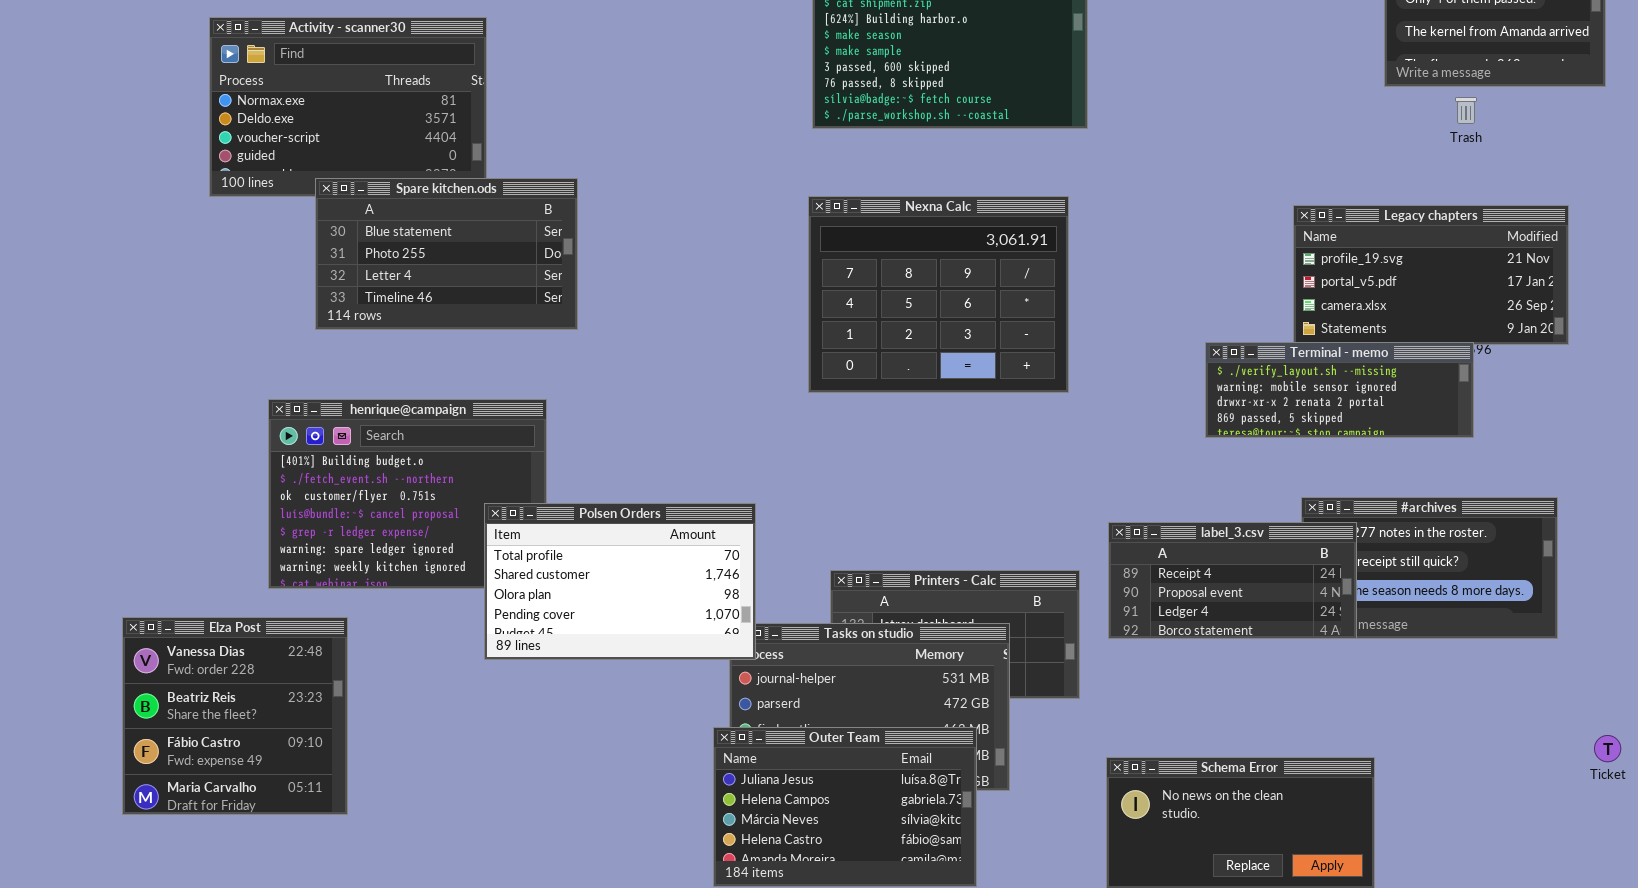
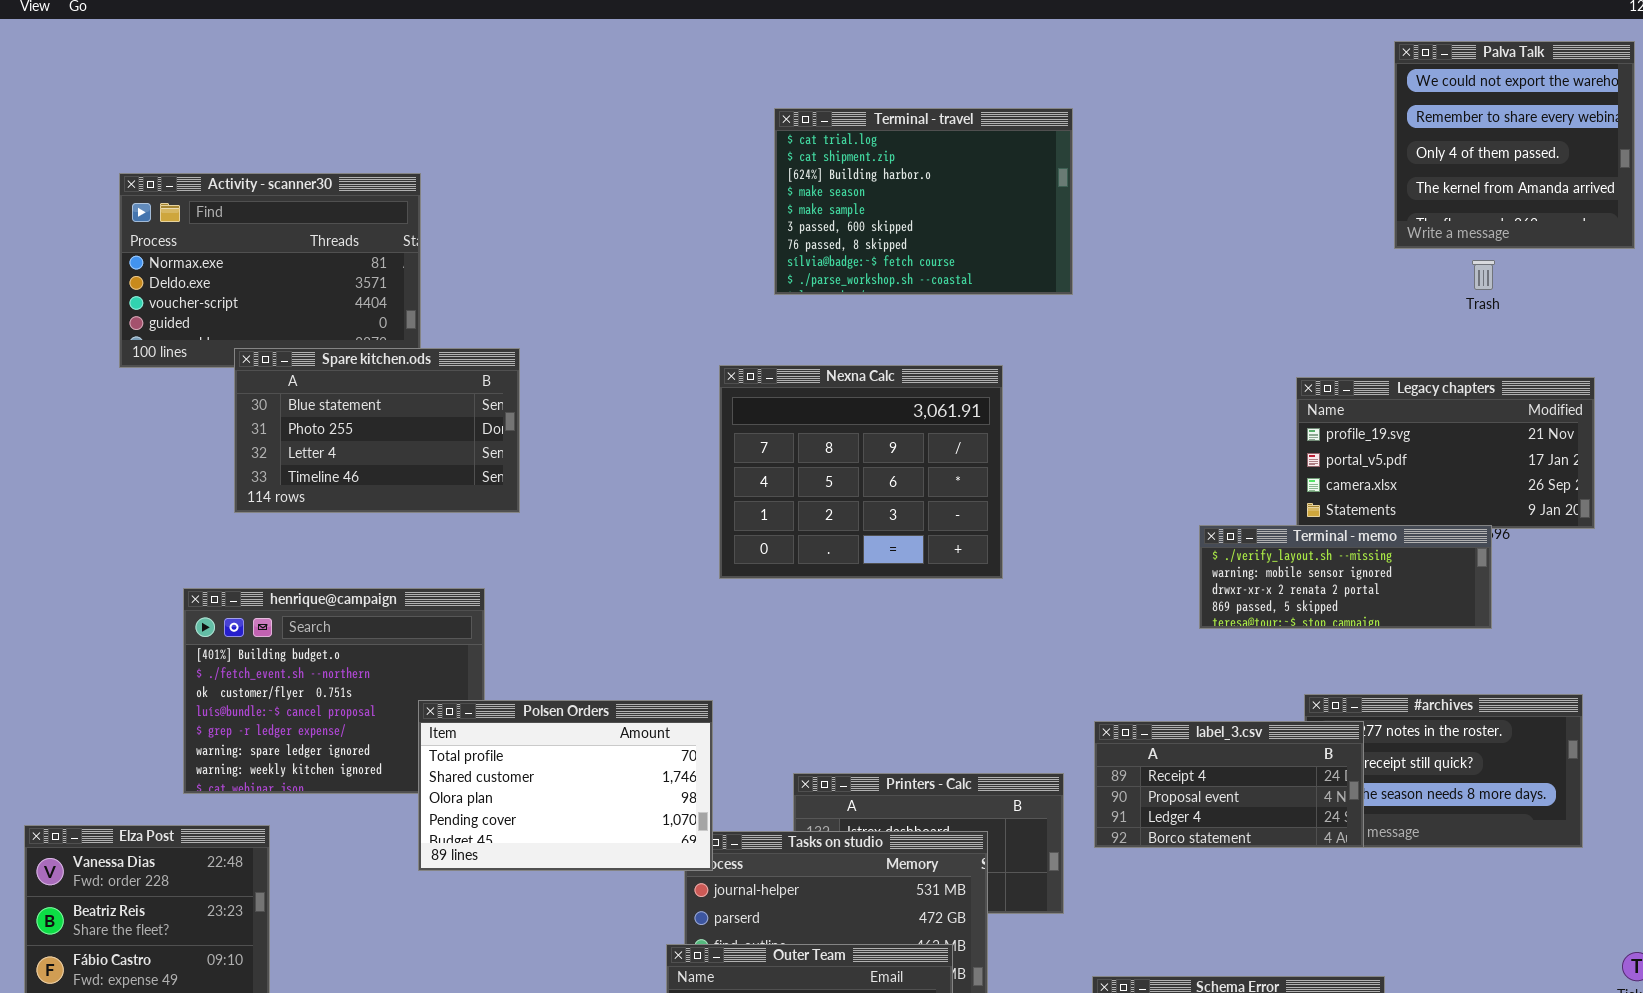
Nexna Calc: [808,196,1069,393] -> [719,365,1003,579], moved

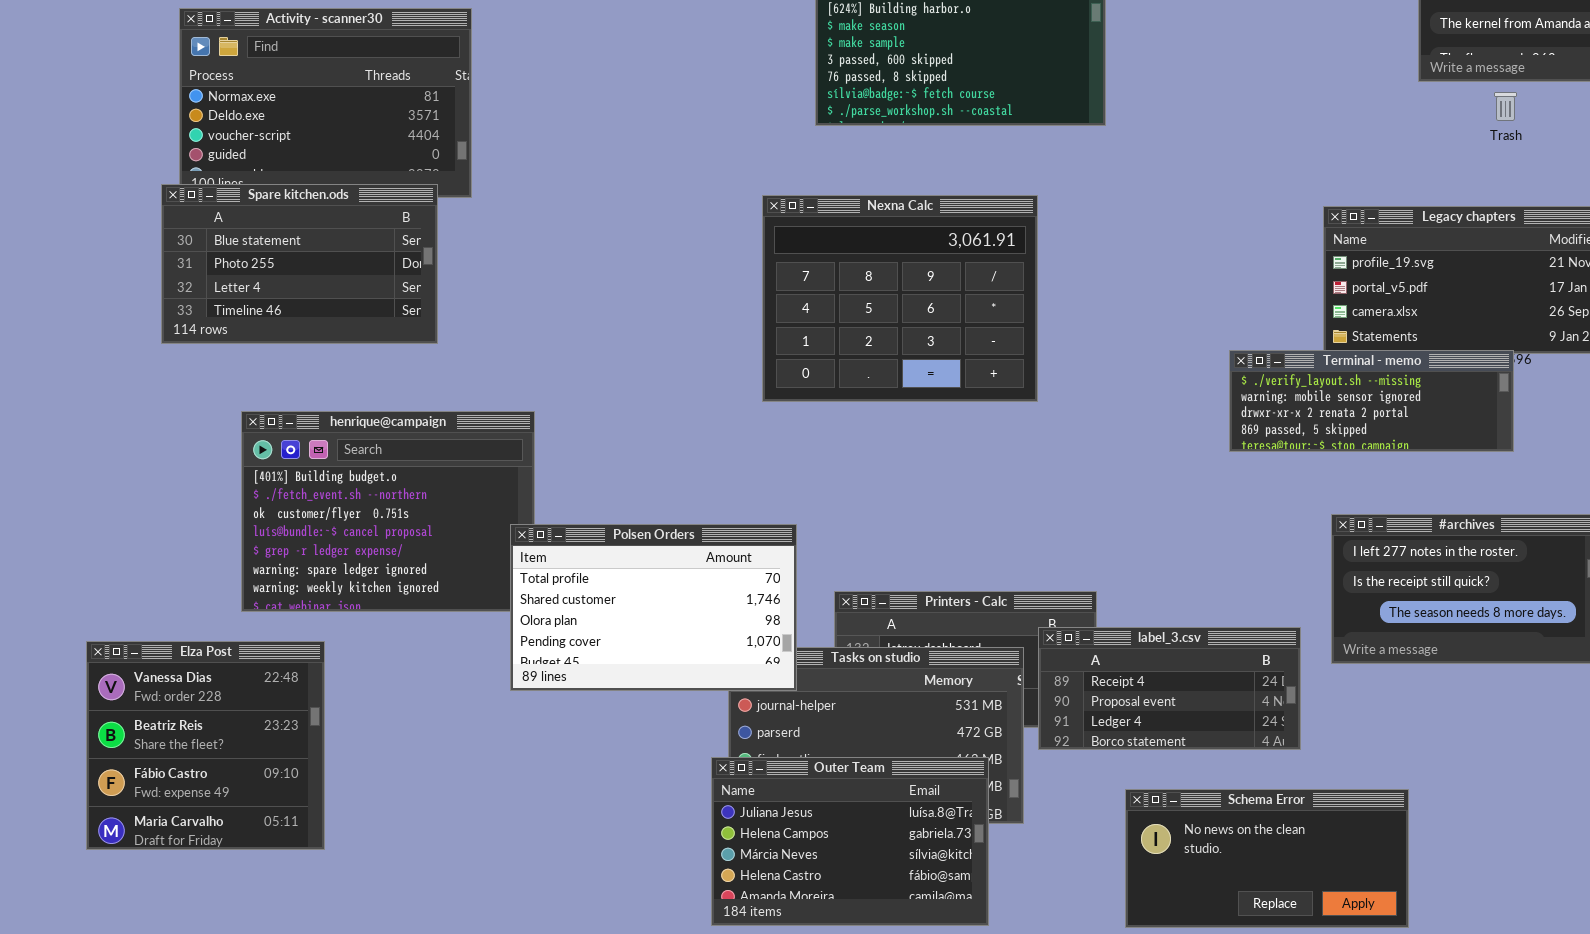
Spare kitchen.ods: [234,348,520,513] -> [161,184,438,344], moved
Polsen Orders: [418,700,713,871] -> [510,524,797,691], moved
label_3.csv: [1094,721,1364,848] -> [1038,627,1301,750], moved

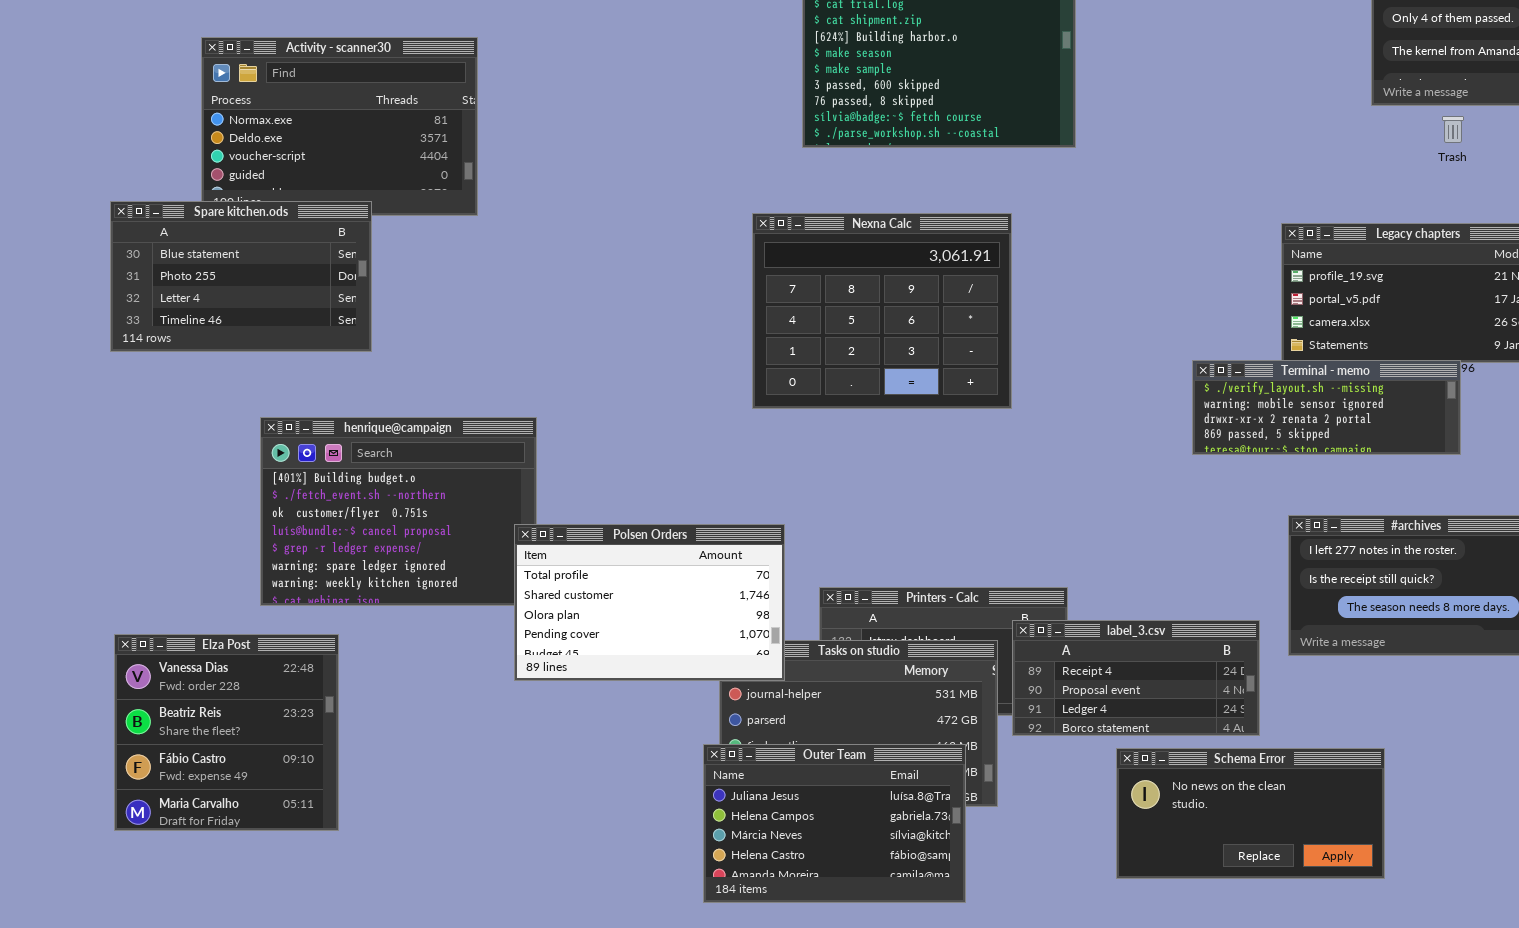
Spare kitchen.ods: [161,184,438,344] -> [110,201,372,352], moved
Schema Error: [1125,789,1409,928] -> [1116,748,1385,879], moved

